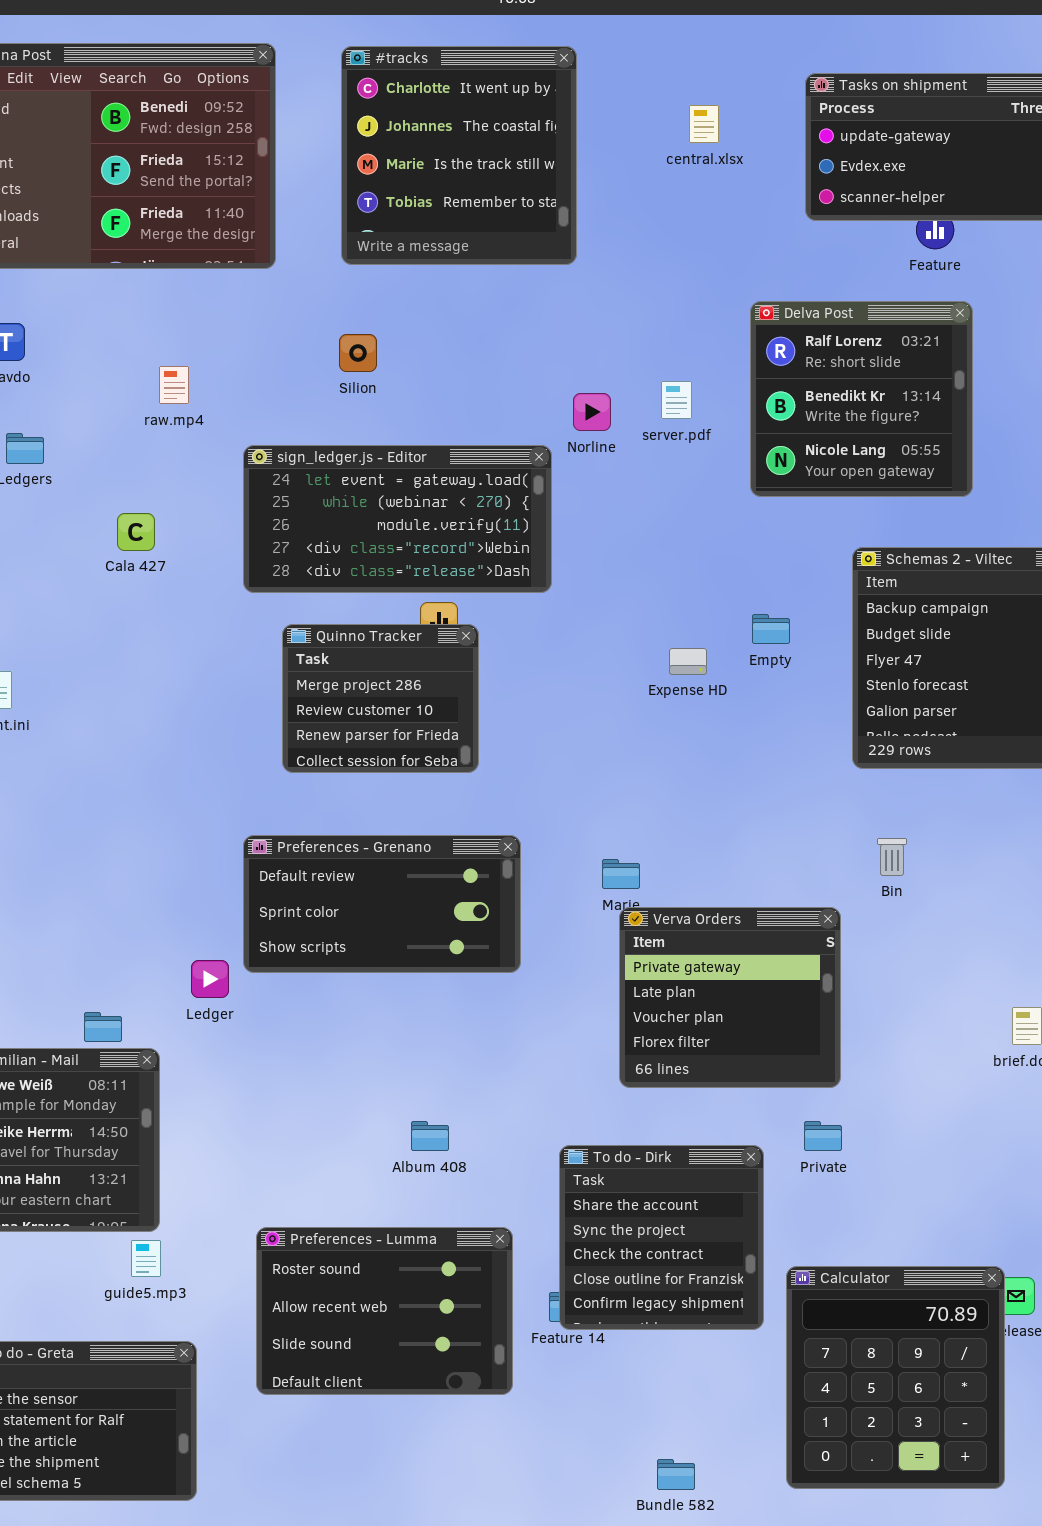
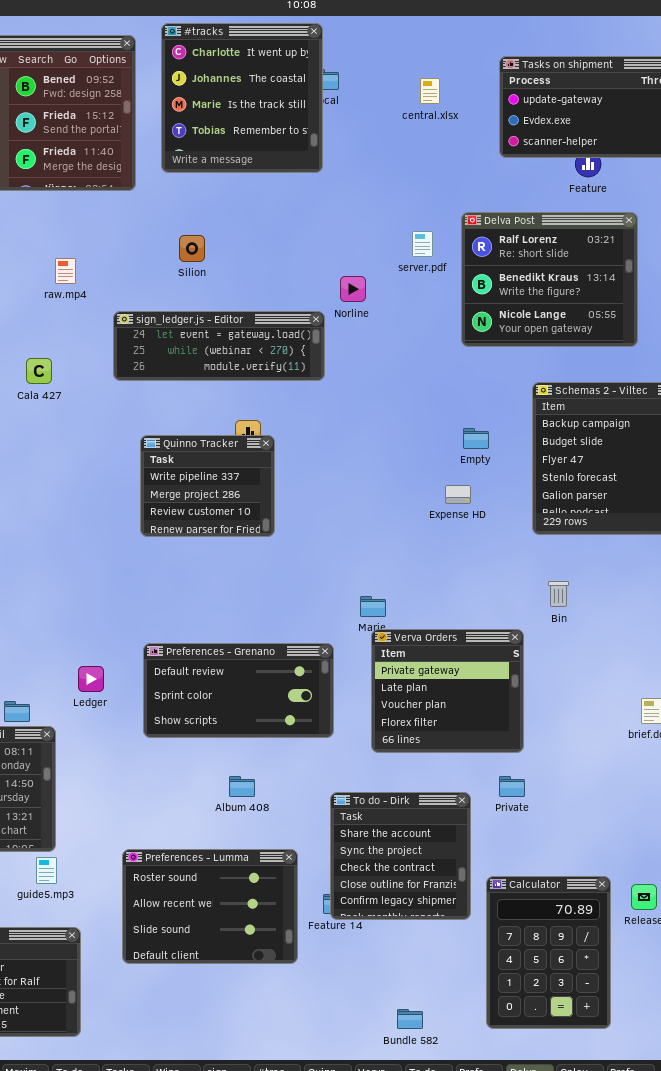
#tracks: [341,46,577,265] -> [161,23,323,173], moved
Delva Post: [750,301,973,497] -> [461,212,638,347], resized
server.pdf: [661,381,692,419] -> [412,231,433,257], moved
sign_ledger.js - Editor: [243,445,552,593] -> [113,311,325,381], resized
Quinno Tracker: [282,624,479,773] -> [140,435,275,537], scrolled up 1 row
Expense HD: [669,648,707,675] -> [445,485,471,504], moved
Preferences - Grenano: [243,835,521,973] -> [143,643,334,738], moved
Calculator: [786,1266,1005,1489] -> [486,876,611,1029], resized

